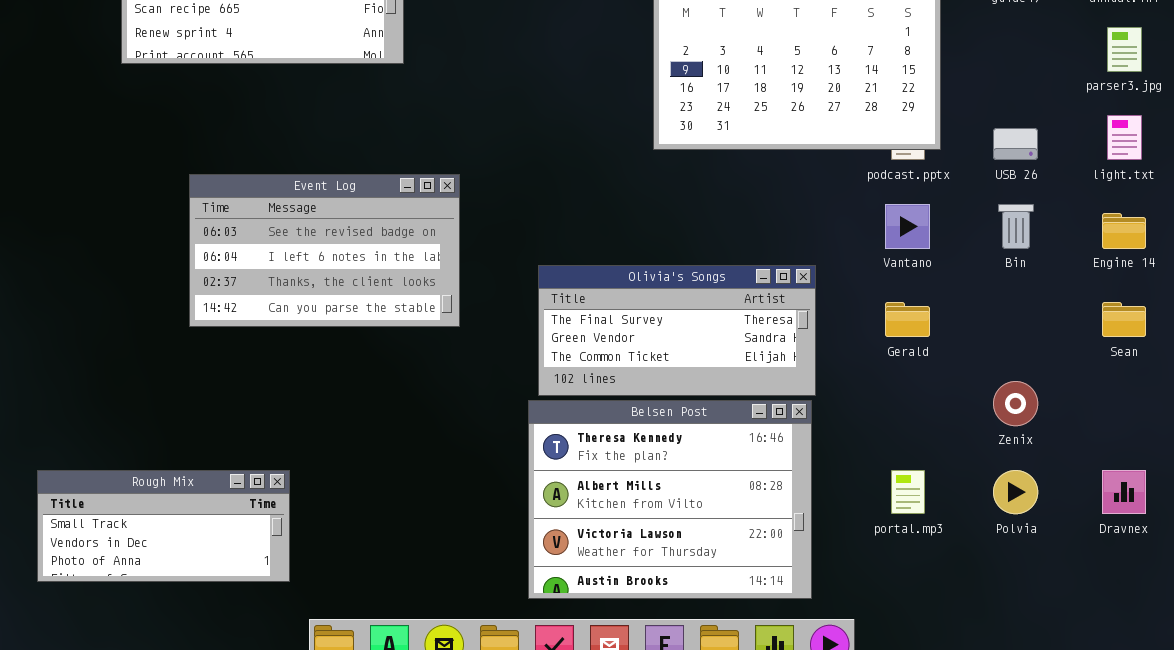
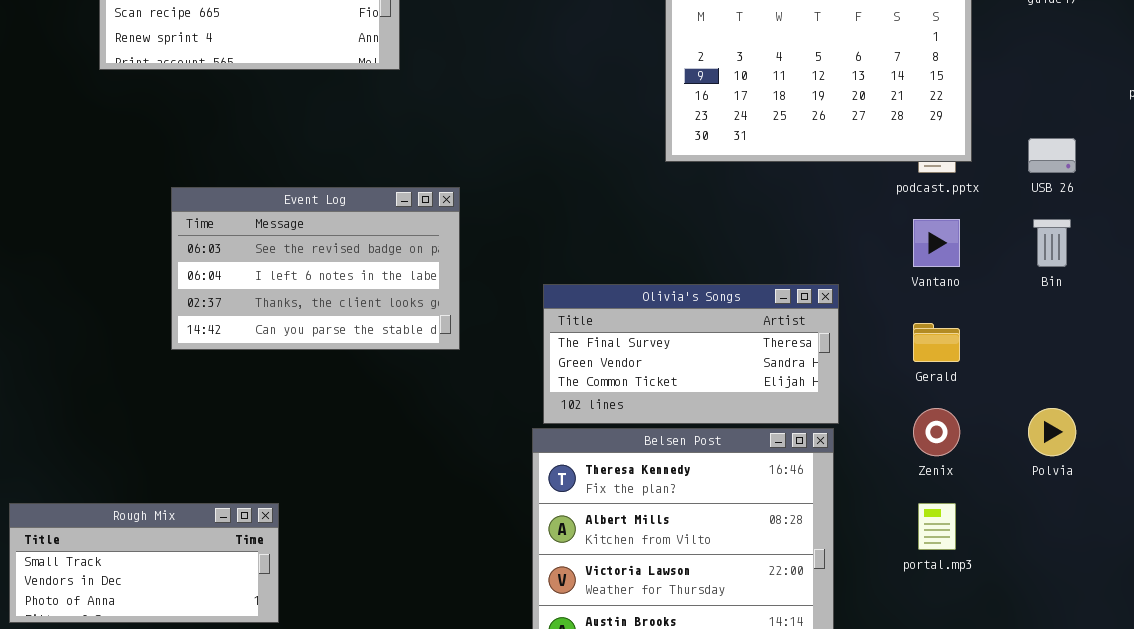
Zenix: [993,381,1038,426] -> [913,408,960,456], moved
Polvia: [993,470,1038,514] -> [1028,408,1076,456], moved

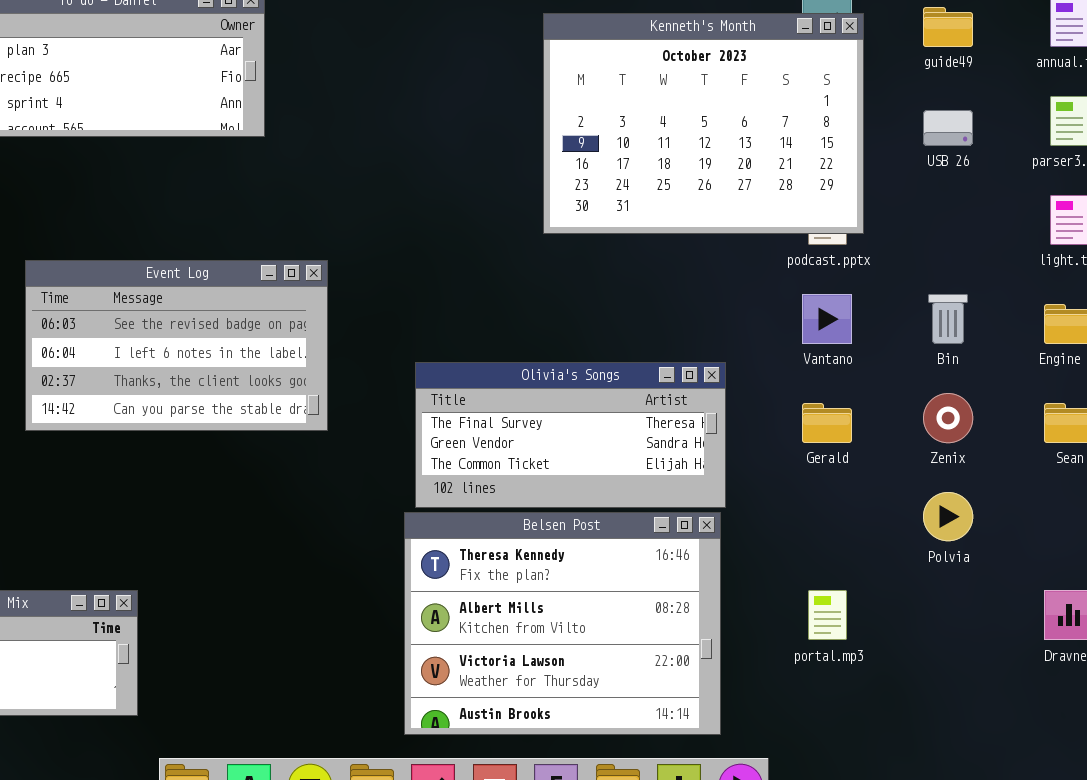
USB 26: [1028,138,1076,173] -> [923,110,973,146], moved
Zenix: [913,408,960,456] -> [923,393,973,443], moved

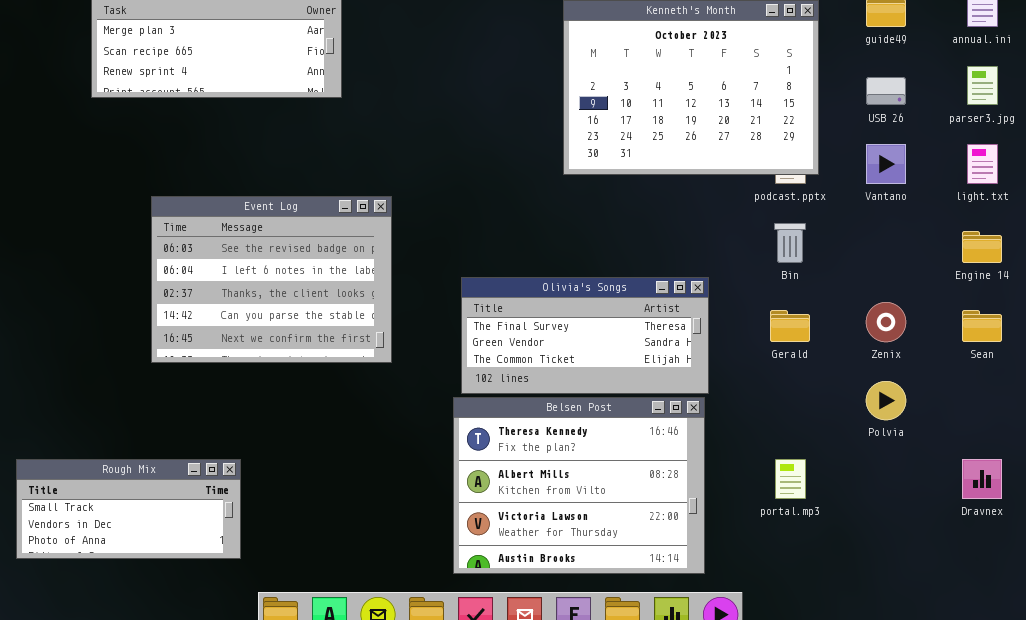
Event Log: [25,260,328,431] -> [151,196,392,363], resized
Vantano: [802,294,852,344] -> [866,144,906,184], moved
Bin: [928,294,968,344] -> [774,223,806,263], moved

